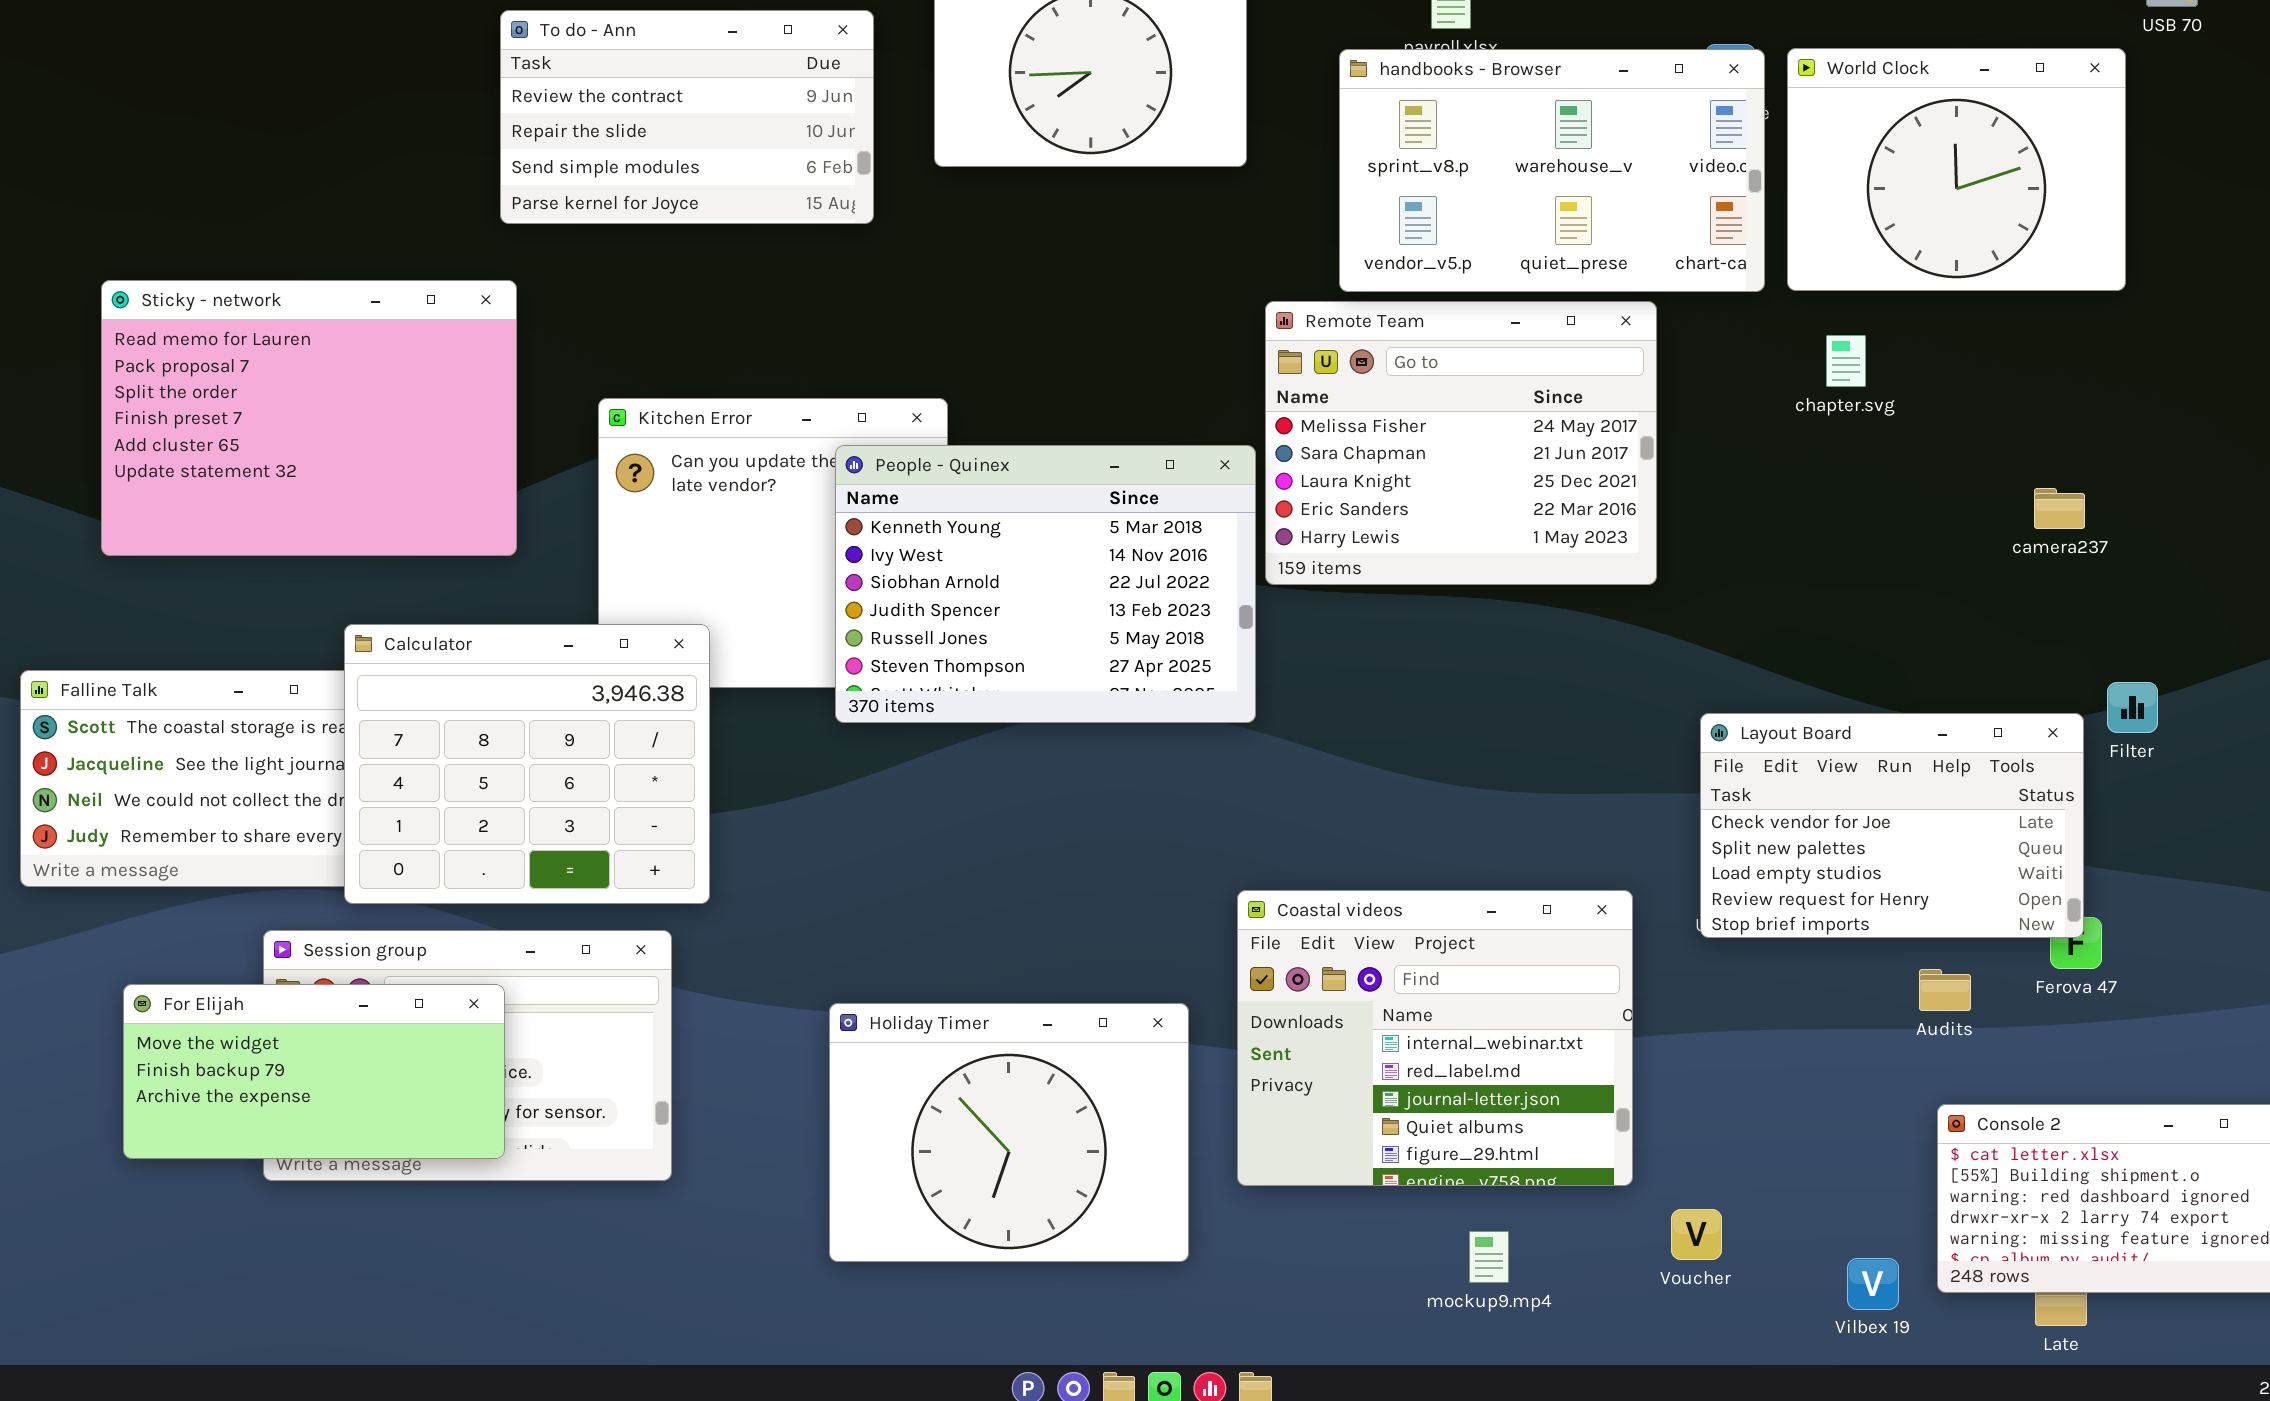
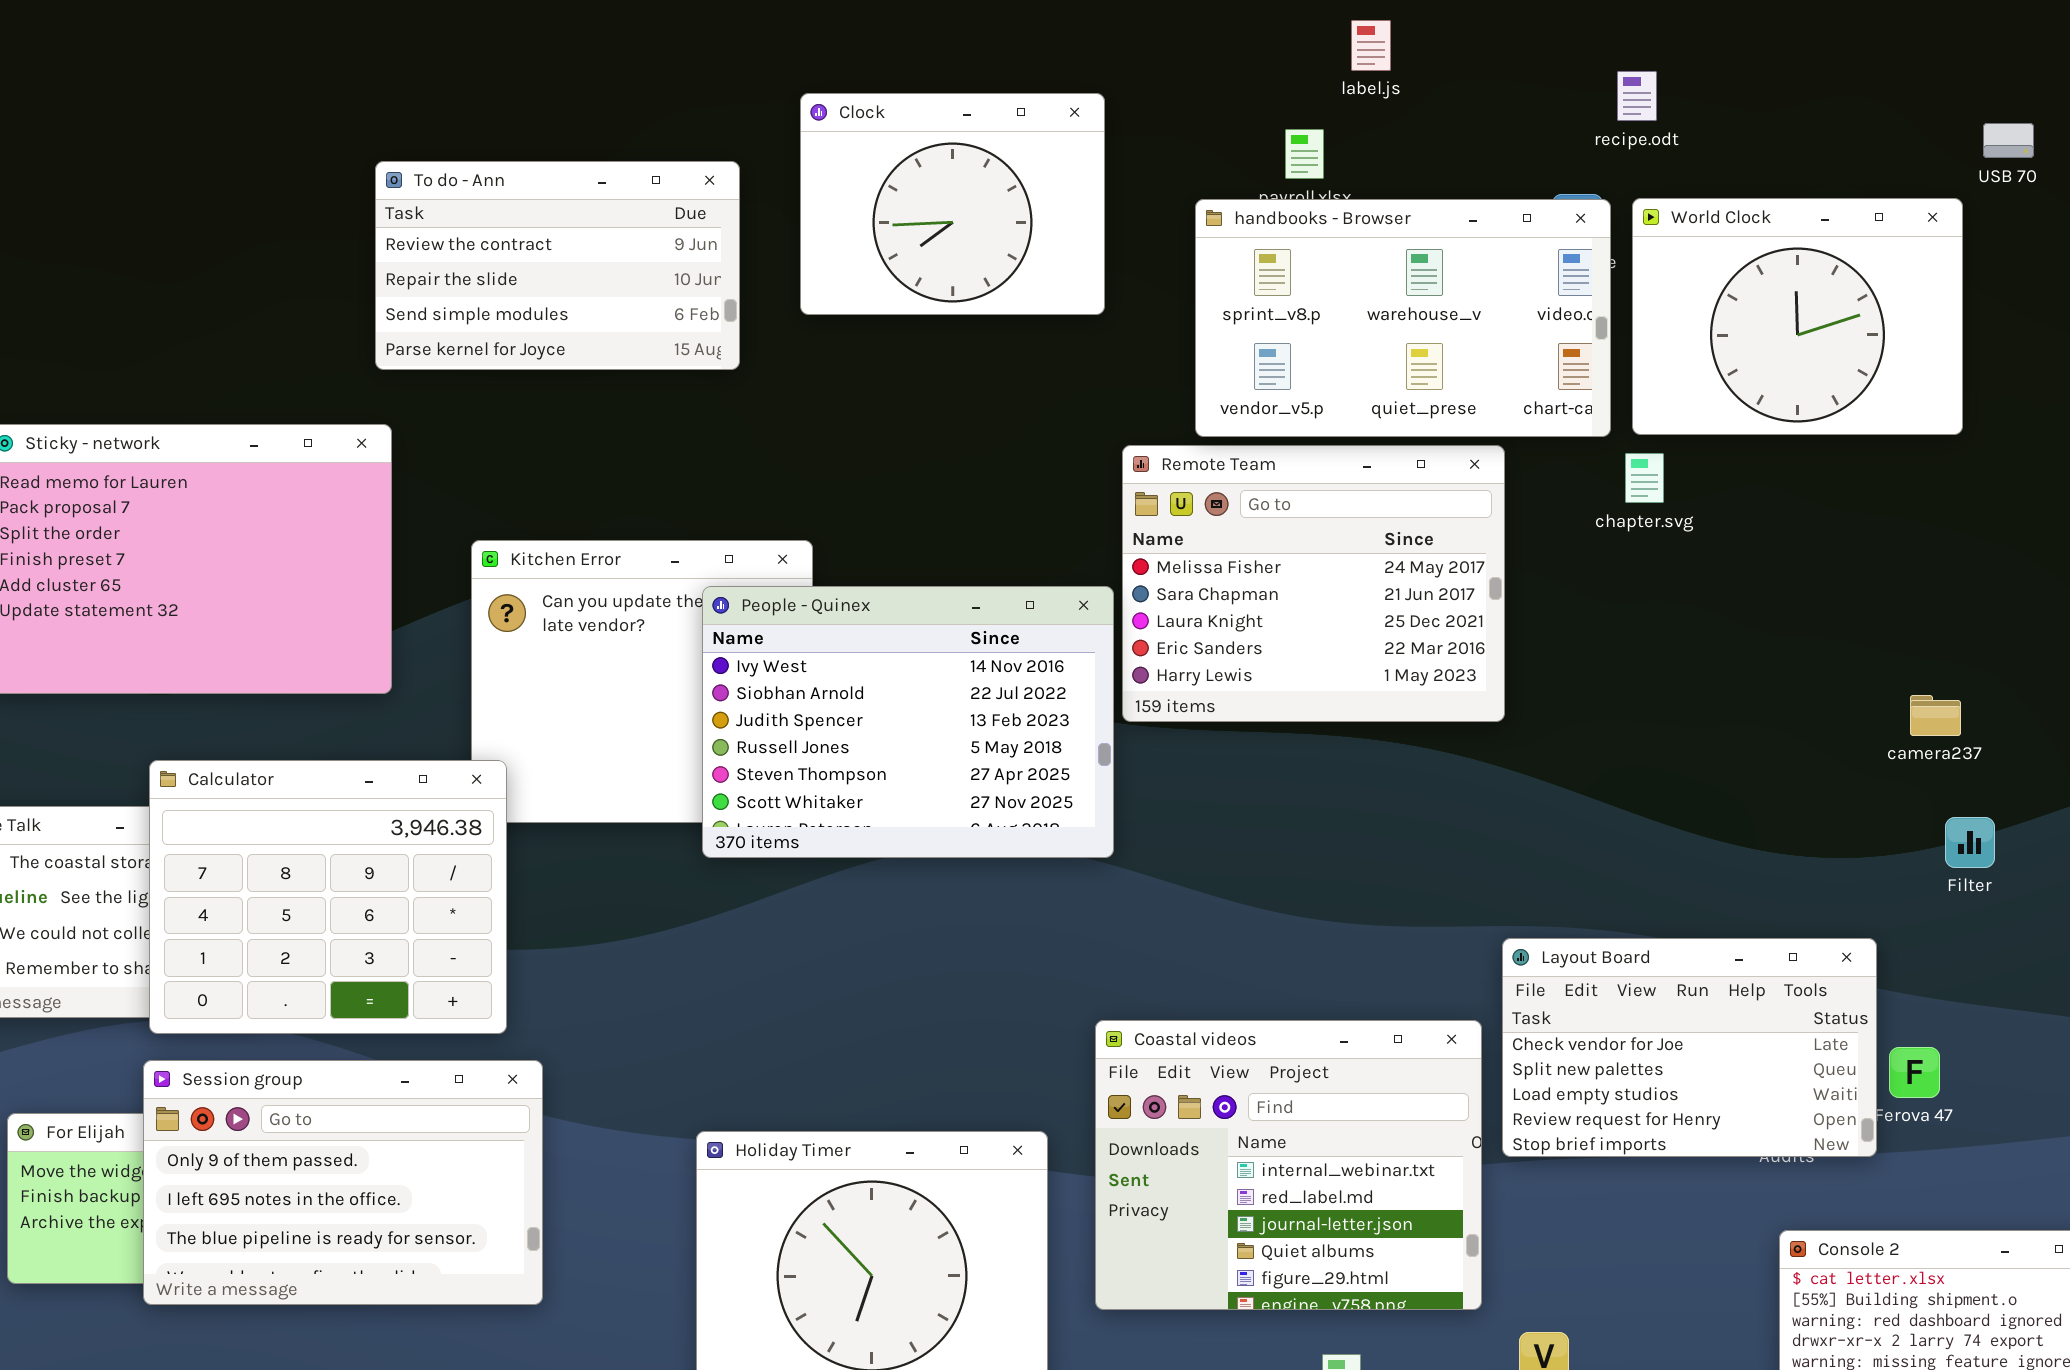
chapter.svg: [1826,335,1866,387] -> [1625,453,1664,503], moved
People - Quinex: [835,445,1256,723] -> [702,586,1114,858], scrolled down 1 row
camera237: [2034,488,2085,529] -> [1910,695,1961,736], moved
Calculator: [344,624,710,904] -> [149,760,507,1034], moved
Layout Board: [1700,713,2084,938] -> [1502,938,1877,1157], moved
Session group: [263,930,672,1181] -> [143,1060,543,1305], raised

